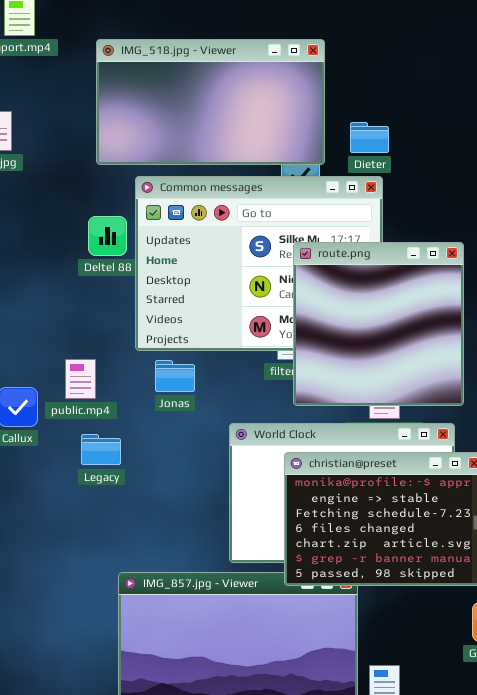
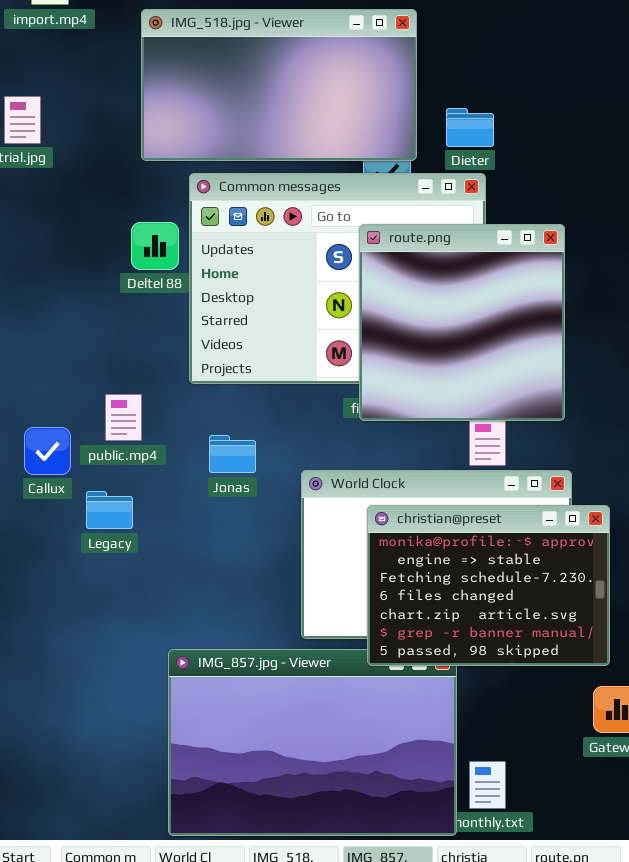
route.png: [293,242,464,406] -> [359,224,565,421], moved
Jonas: [155,360,195,392] -> [209,435,256,473], moved
Legacy: [81,434,121,465] -> [86,491,133,529], moved

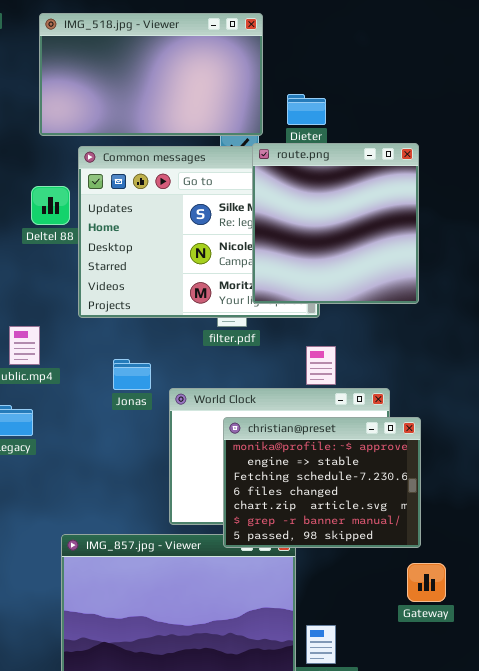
route.png: [359,224,565,421] -> [252,143,419,304], moved
Jonas: [209,435,256,473] -> [113,359,151,390], moved

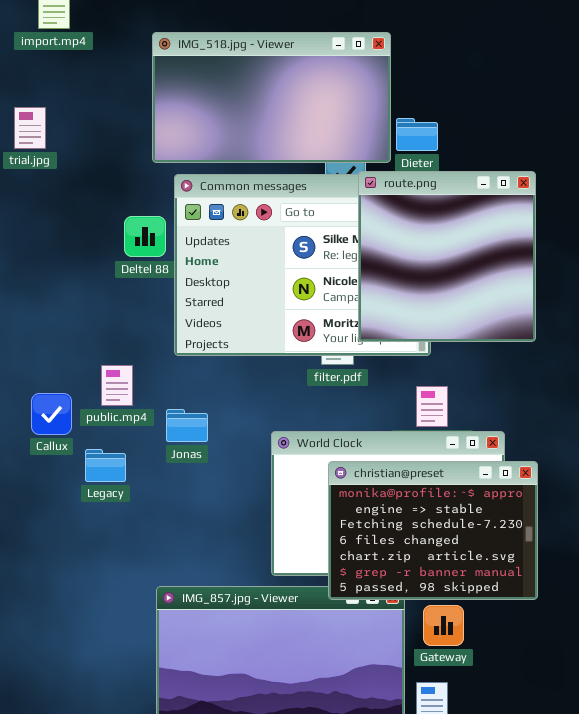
IMG_518.jpg - Viewer: [39,13,263,136] -> [152,32,391,163], moved
Jonas: [113,359,151,390] -> [166,409,208,442], moved
Gateway: [407,563,446,602] -> [423,605,464,646], moved

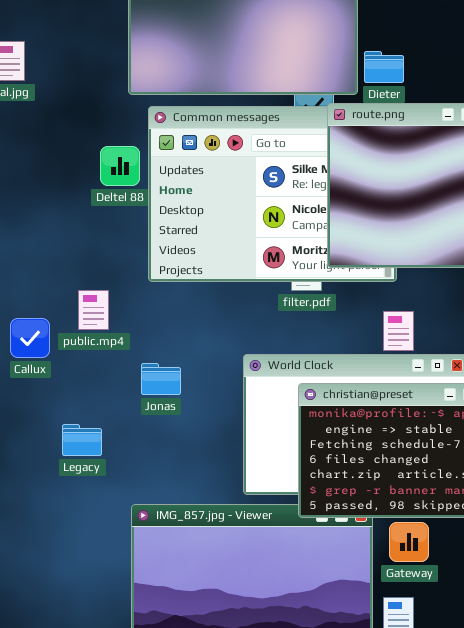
Jonas: [166,409,208,442] -> [141,363,181,395], moved
Legacy: [85,449,126,482] -> [62,424,102,456], moved

